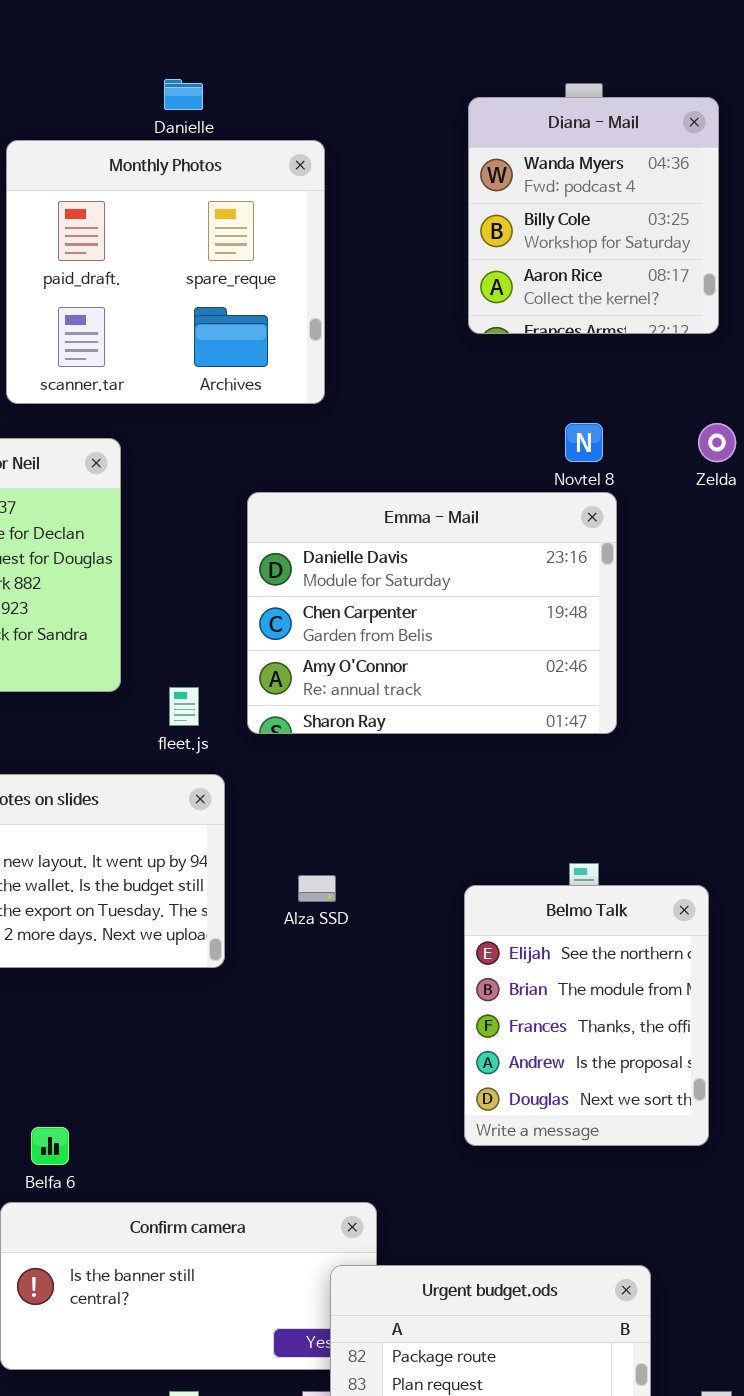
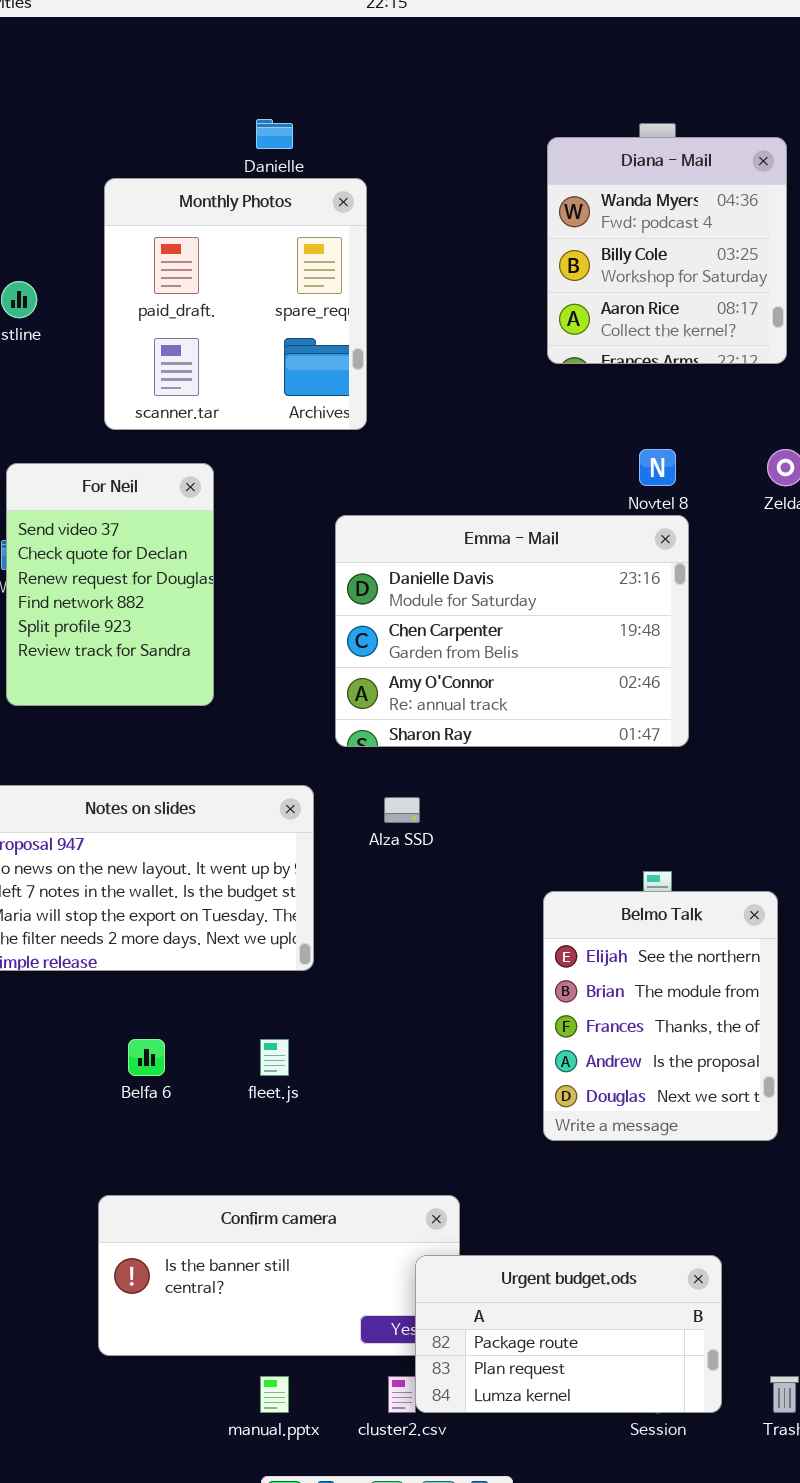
Monthly Photos: [6,140,325,404] -> [104,178,367,430], resized
fleet.js: [169,687,199,726] -> [260,1039,289,1076], moved
Alza SSD: [298,875,336,902] -> [384,797,420,823], moved
Belfa 6: [31,1127,69,1165] -> [128,1039,165,1076], moved

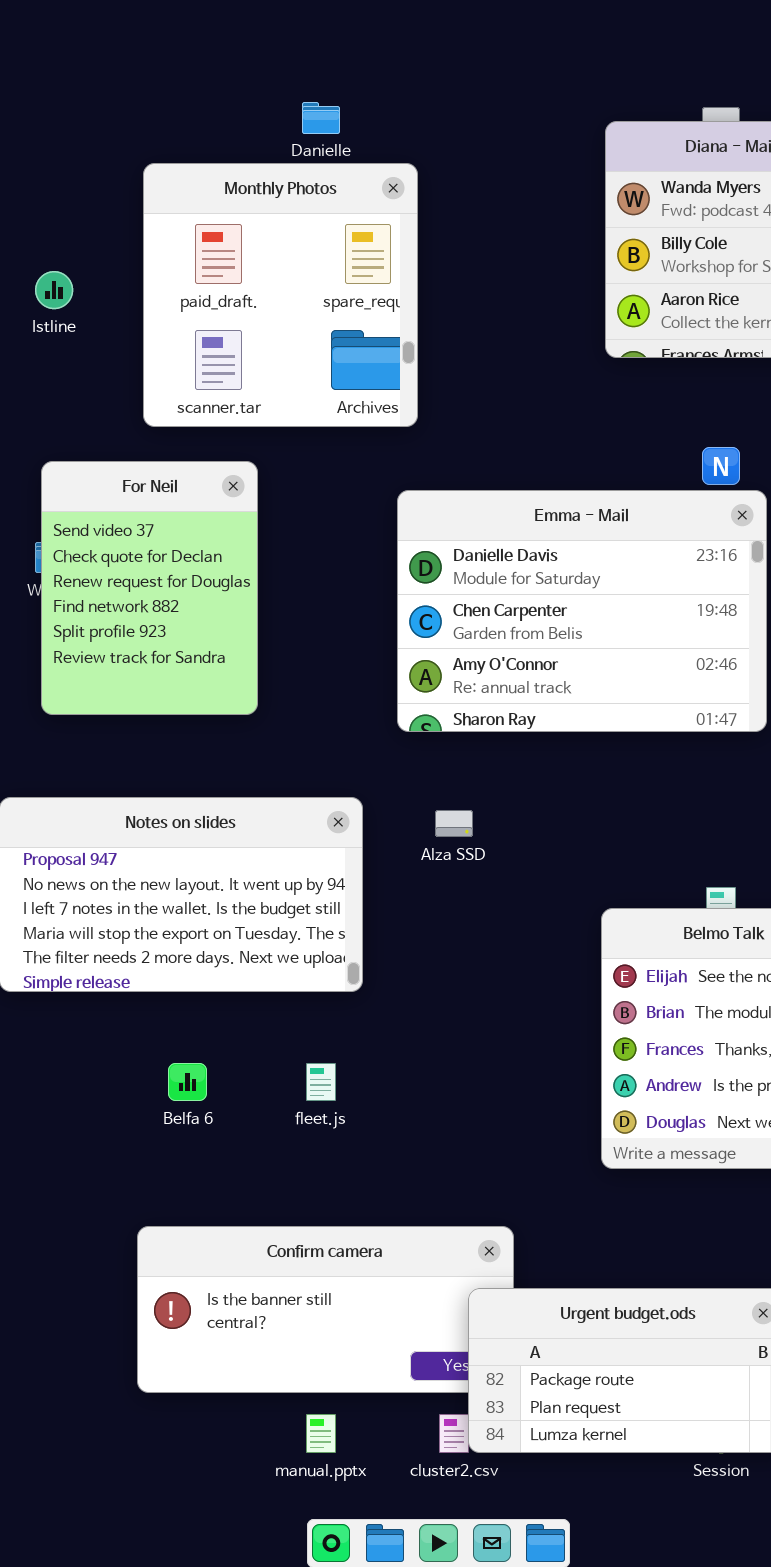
Emma - Mail: [335,515,689,747] -> [397,490,767,732], moved

